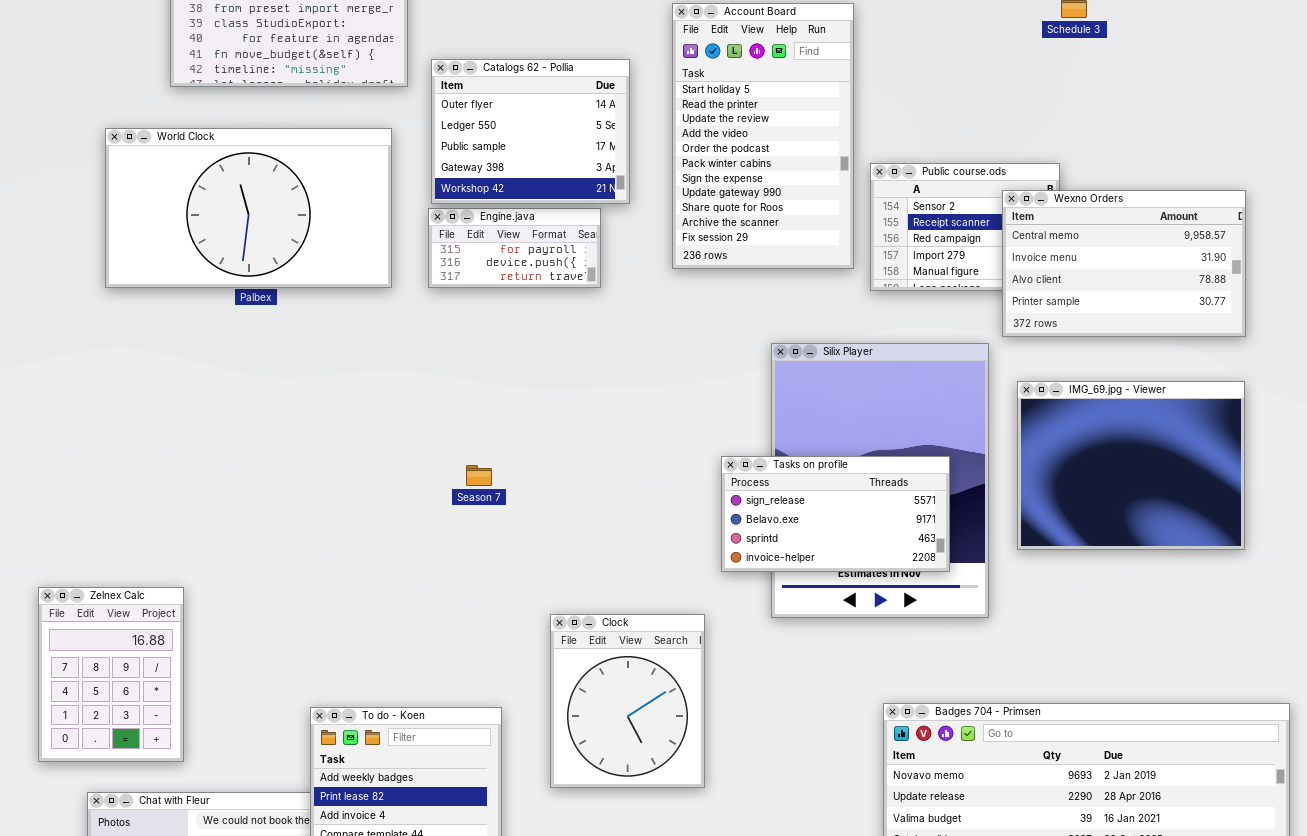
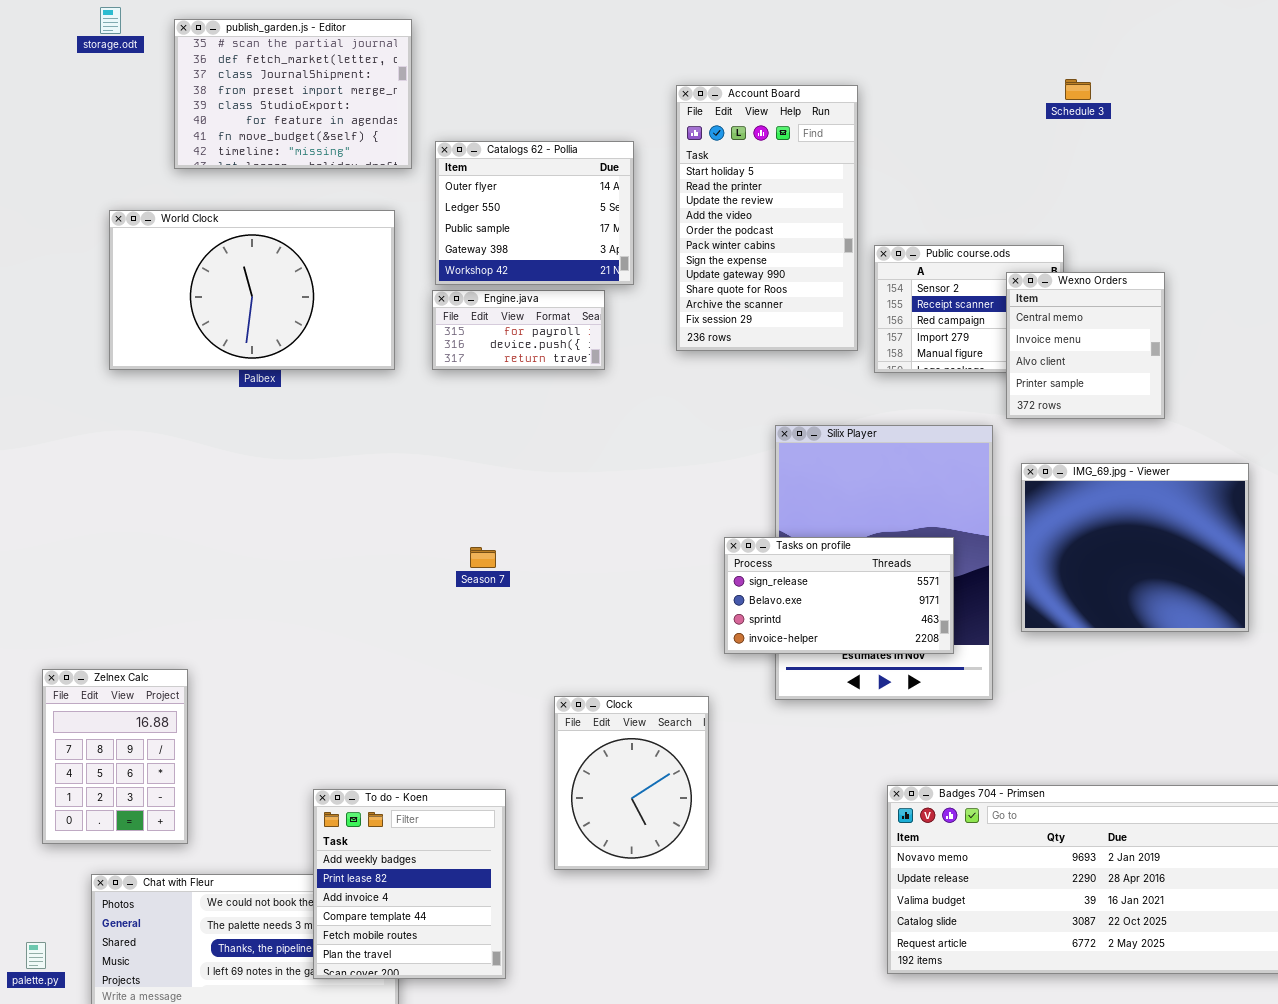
Wexno Orders: [1002,190,1246,337] -> [1006,272,1165,419], resized

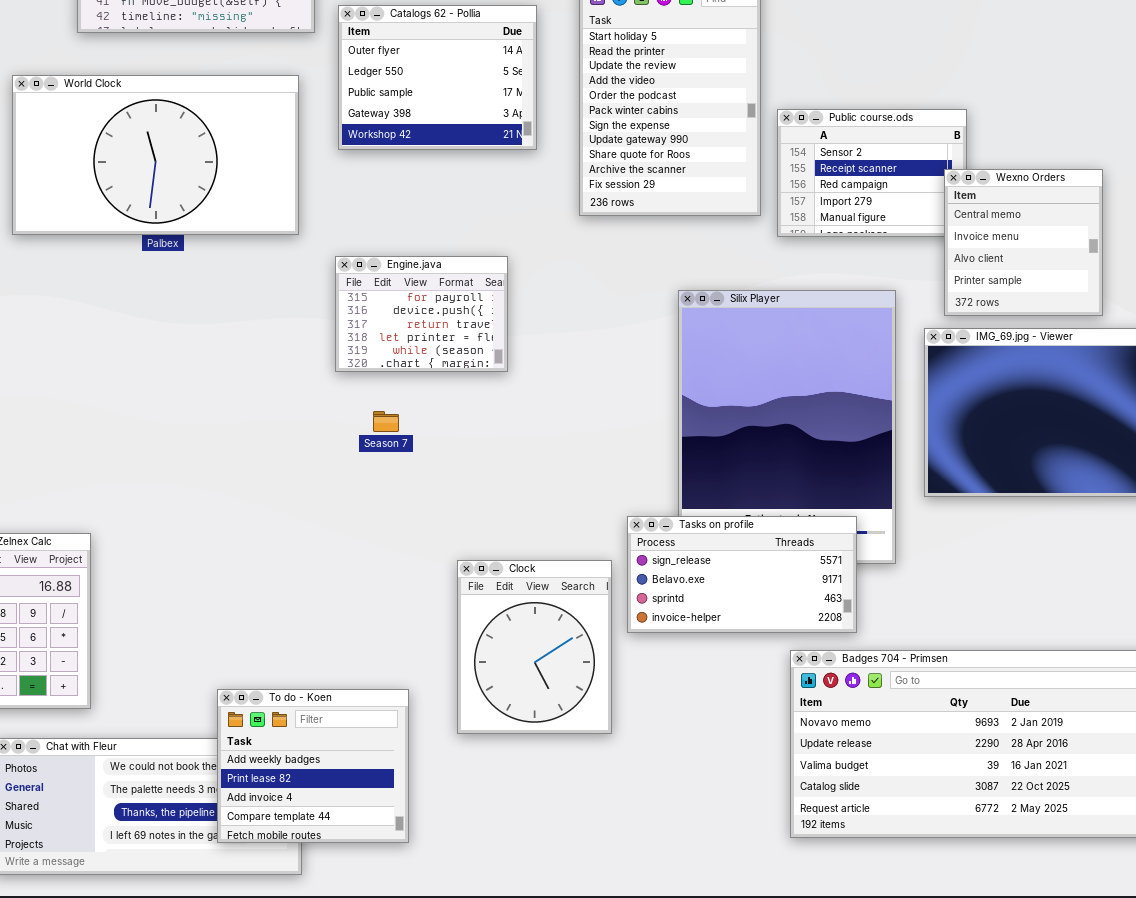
Wexno Orders: [1006,272,1165,419] -> [944,169,1103,316], moved
Engine.java: [432,290,605,370] -> [335,256,508,372], moved, resized
Tasks on profile: [724,537,954,654] -> [627,516,857,633], moved
To do - Koen: [313,789,506,979] -> [217,689,409,843], resized

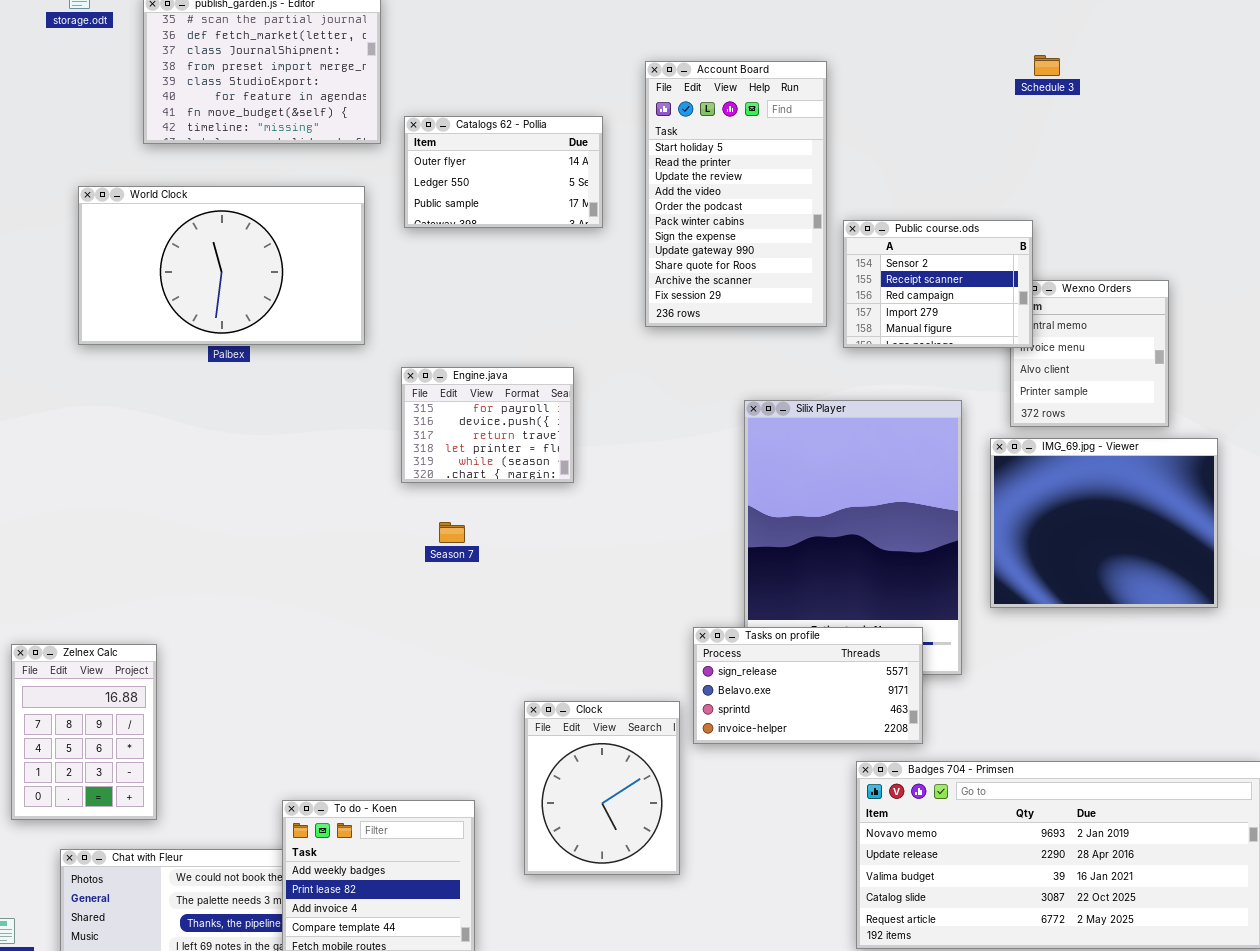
Catalogs 62 - Pollia: [338,5,537,150] -> [404,116,603,228], resized
Public course.ods: [777,109,967,237] -> [843,220,1033,348], raised
Clock: [457,560,612,734] -> [524,701,680,875], moved

